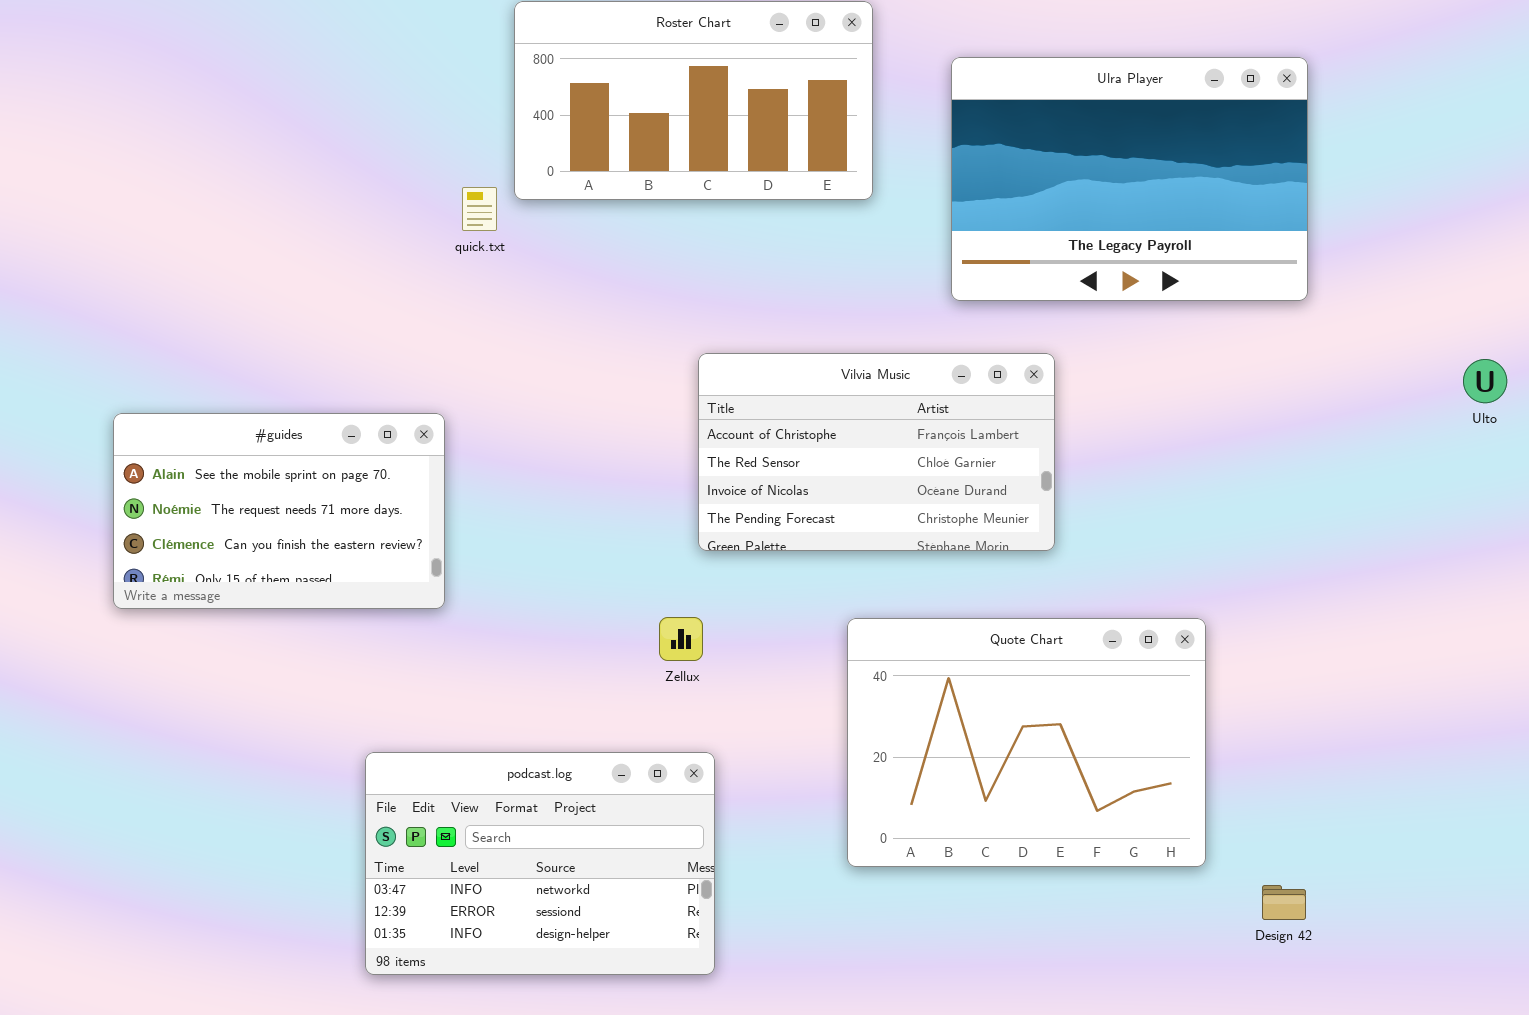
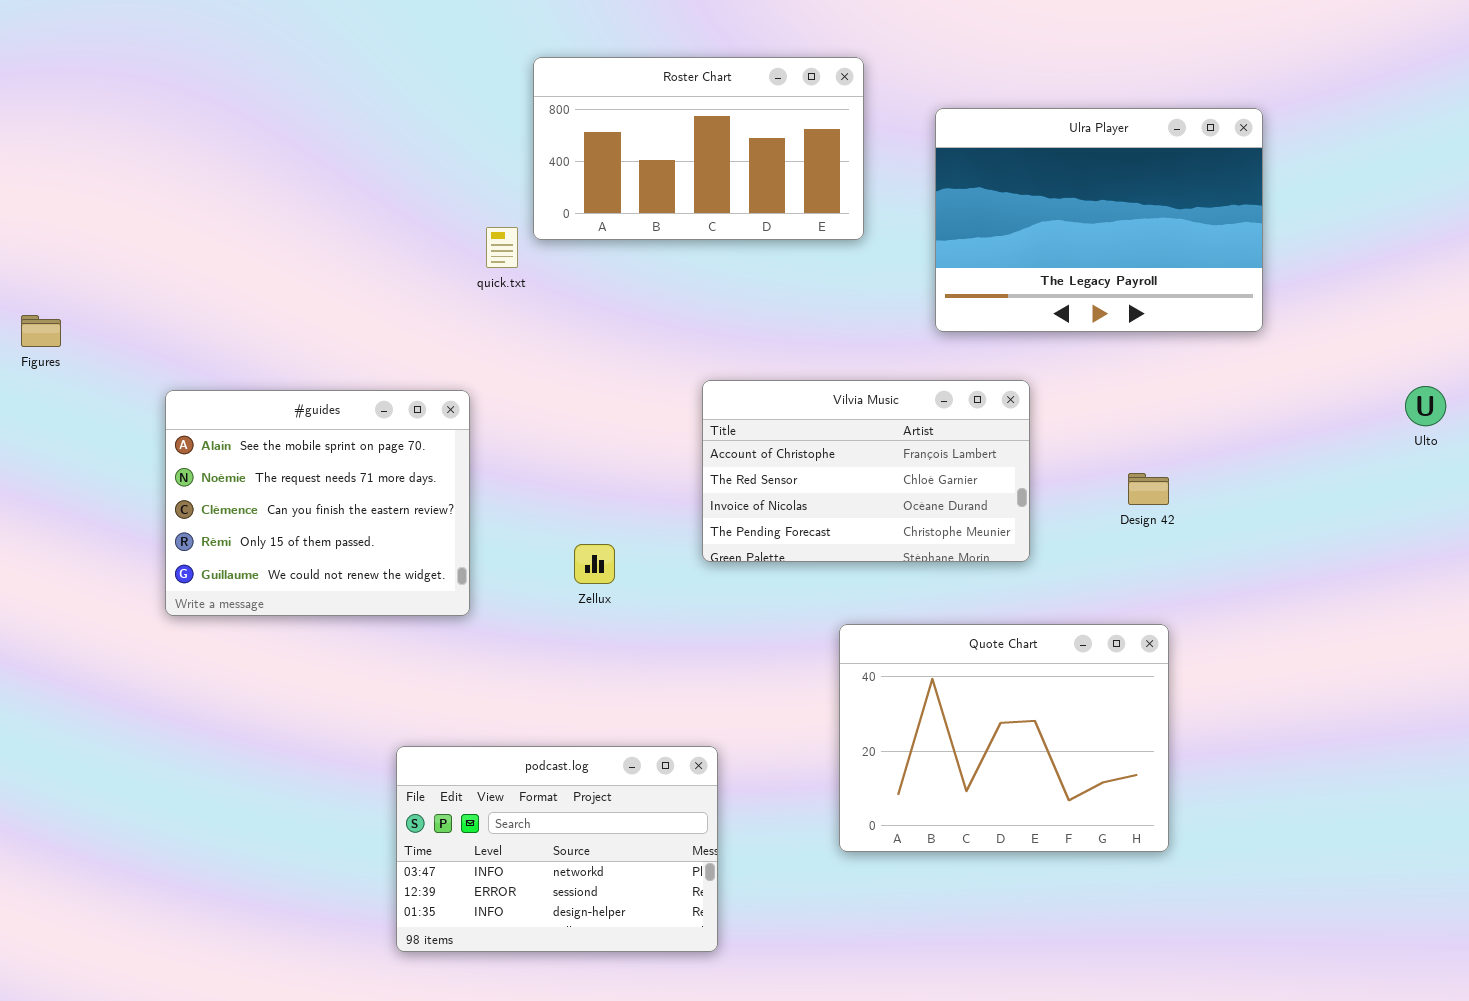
#guides: [113,413,445,609] -> [165,390,470,616], resized
Zellux: [659,617,703,661] -> [574,544,615,584], moved
Design 42: [1262,885,1306,920] -> [1128,473,1169,505], moved

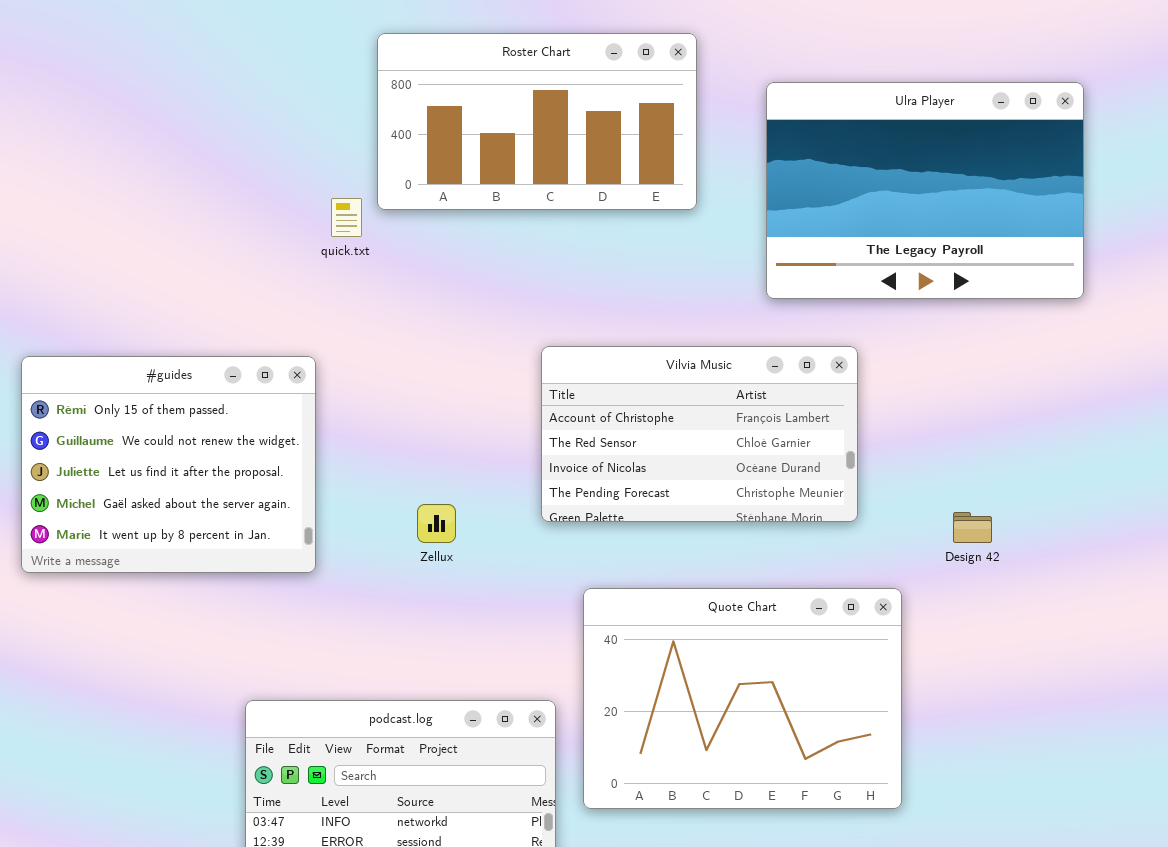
#guides: [165,390,470,616] -> [21,356,316,573], scrolled down 3 rows
Design 42: [1128,473,1169,505] -> [953,512,992,543], moved
Quote Chart: [839,624,1169,852] -> [583,588,902,809], moved

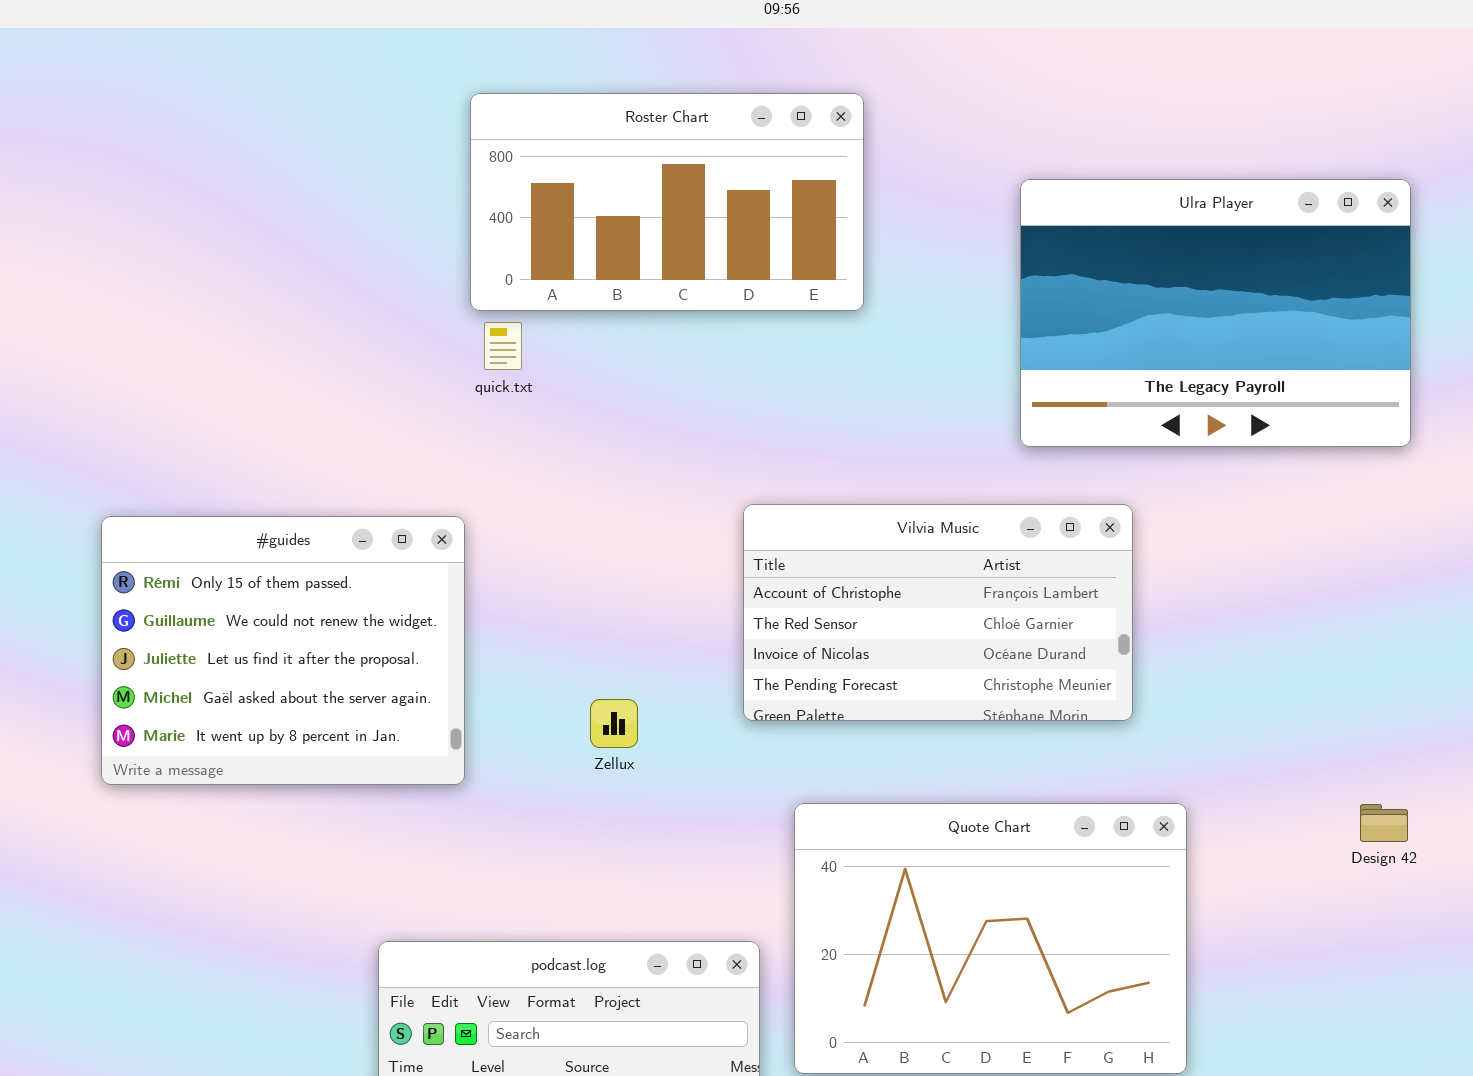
Roster Chart: [377,33,697,210] -> [470,93,864,311], moved
Design 42: [953,512,992,543] -> [1360,804,1408,842], moved

